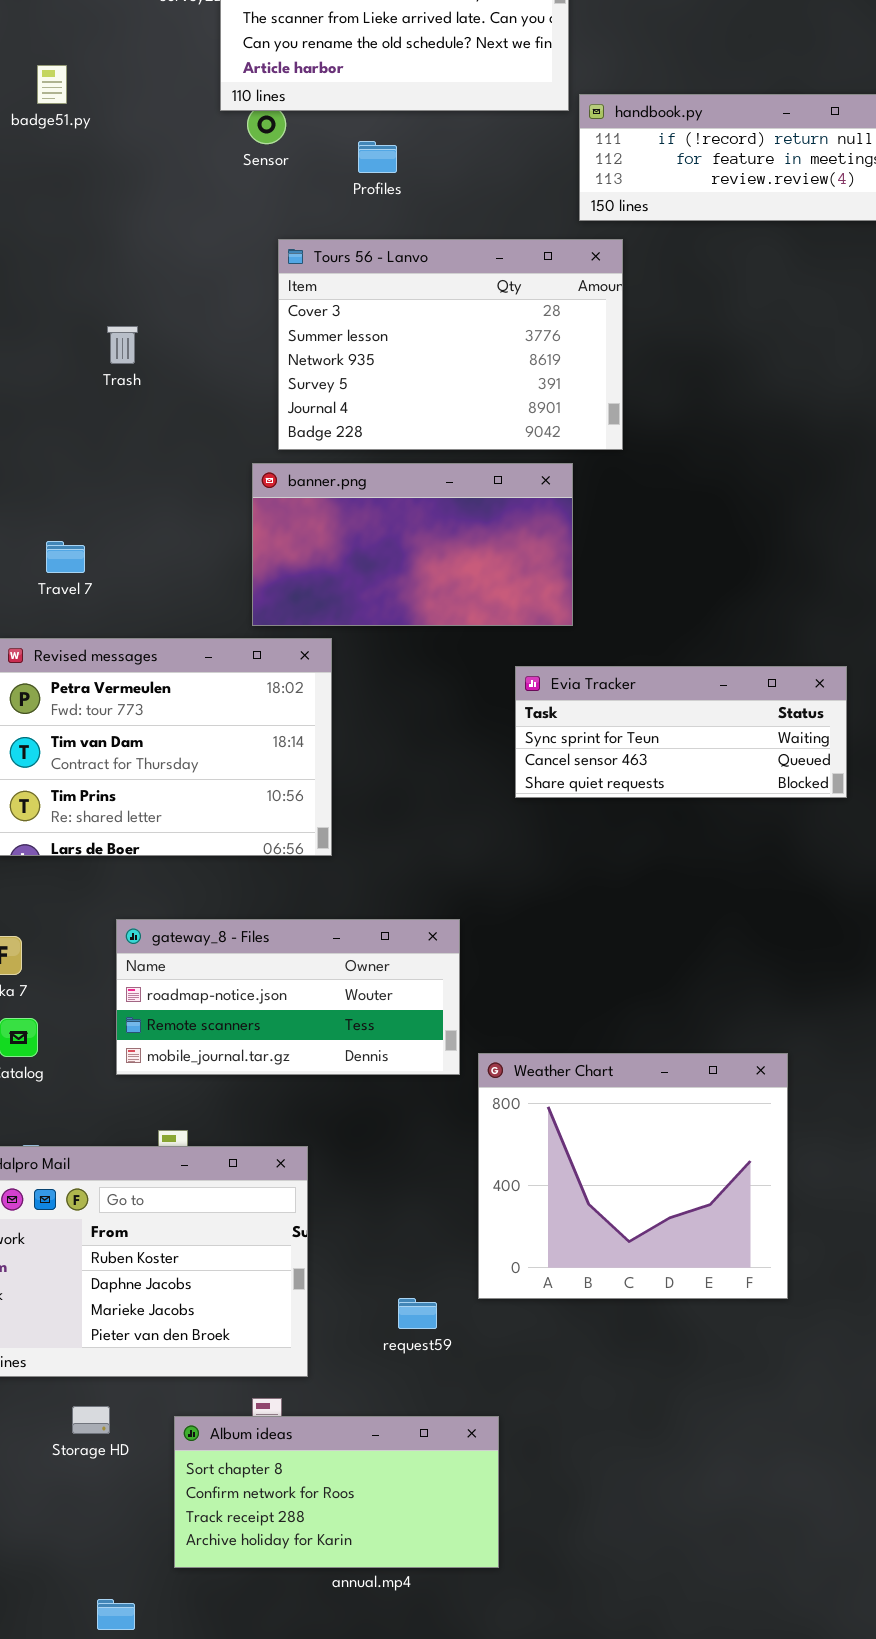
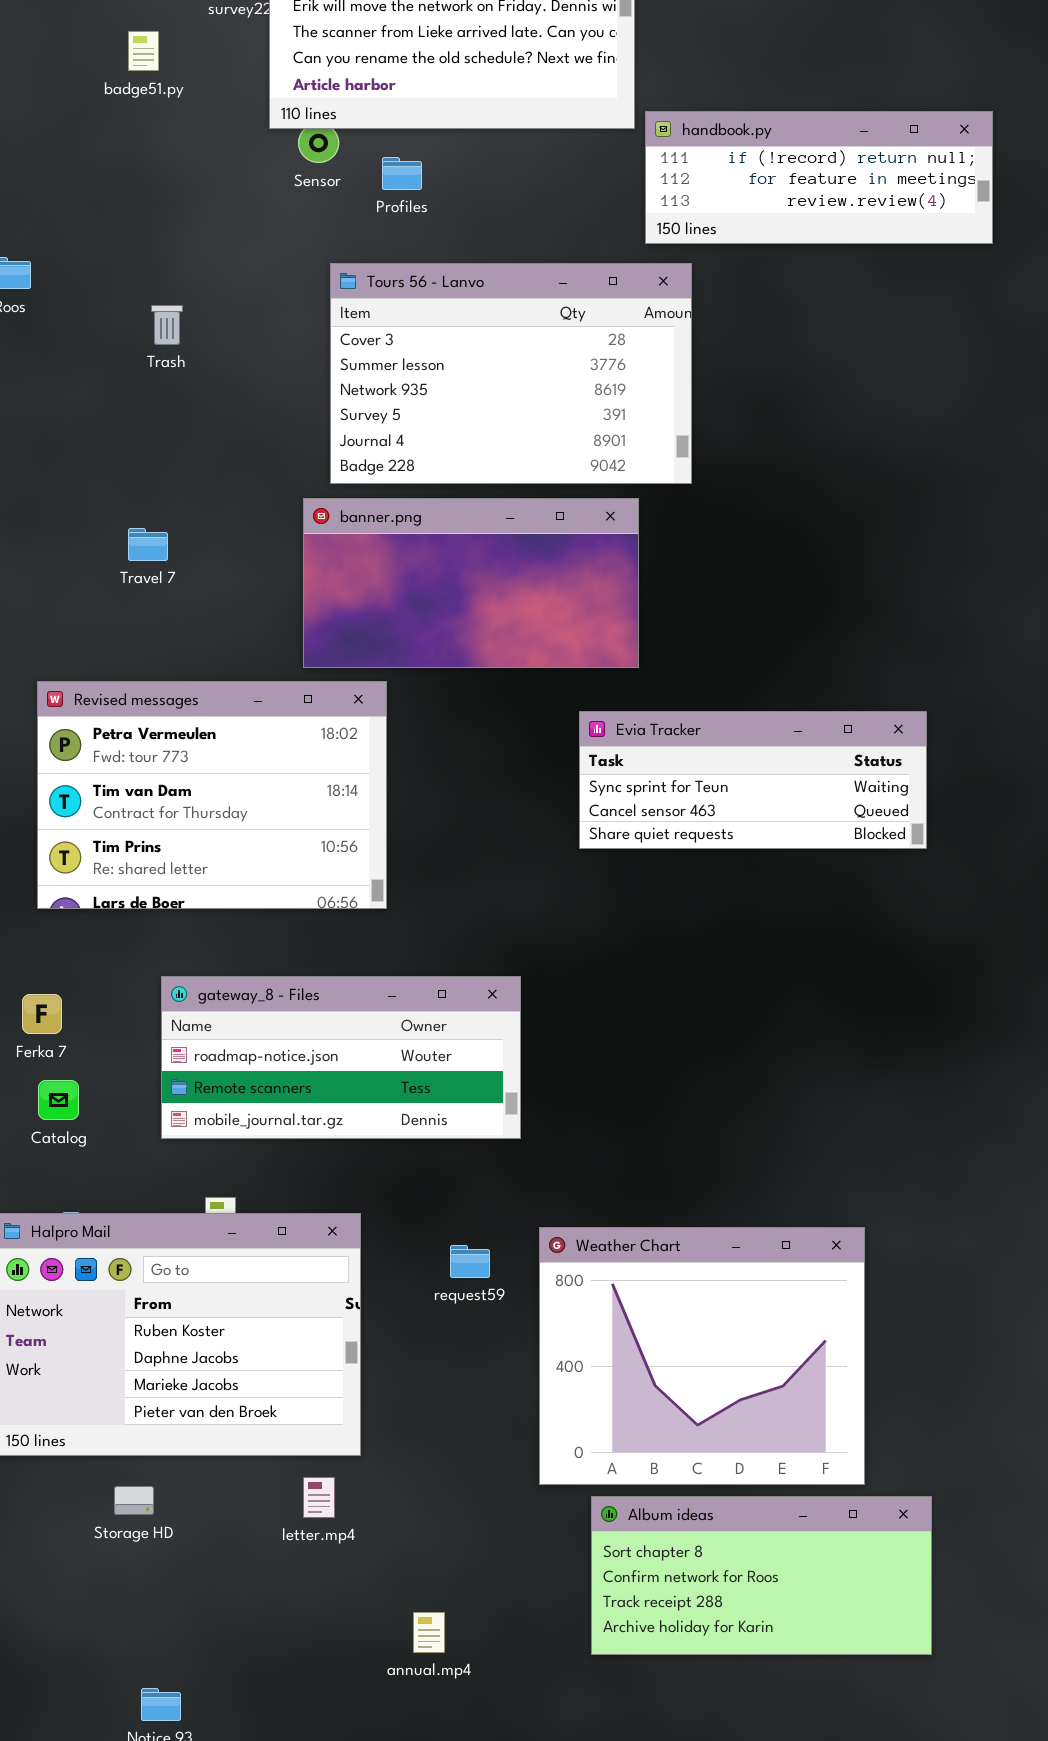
badge51.py: [37,65,67,104] -> [128,31,159,71], moved
Profiles: [358,141,397,173] -> [382,157,422,190], moved
Trash: [107,326,138,364] -> [151,305,183,345], moved
Travel 7: [46,541,85,573] -> [128,528,168,561], moved
Weather Chart: [478,1053,788,1299] -> [539,1227,865,1485], moved
request59: [398,1298,437,1329] -> [450,1245,490,1278], moved
Album ideas: [174,1416,499,1568] -> [591,1496,932,1655], moved

